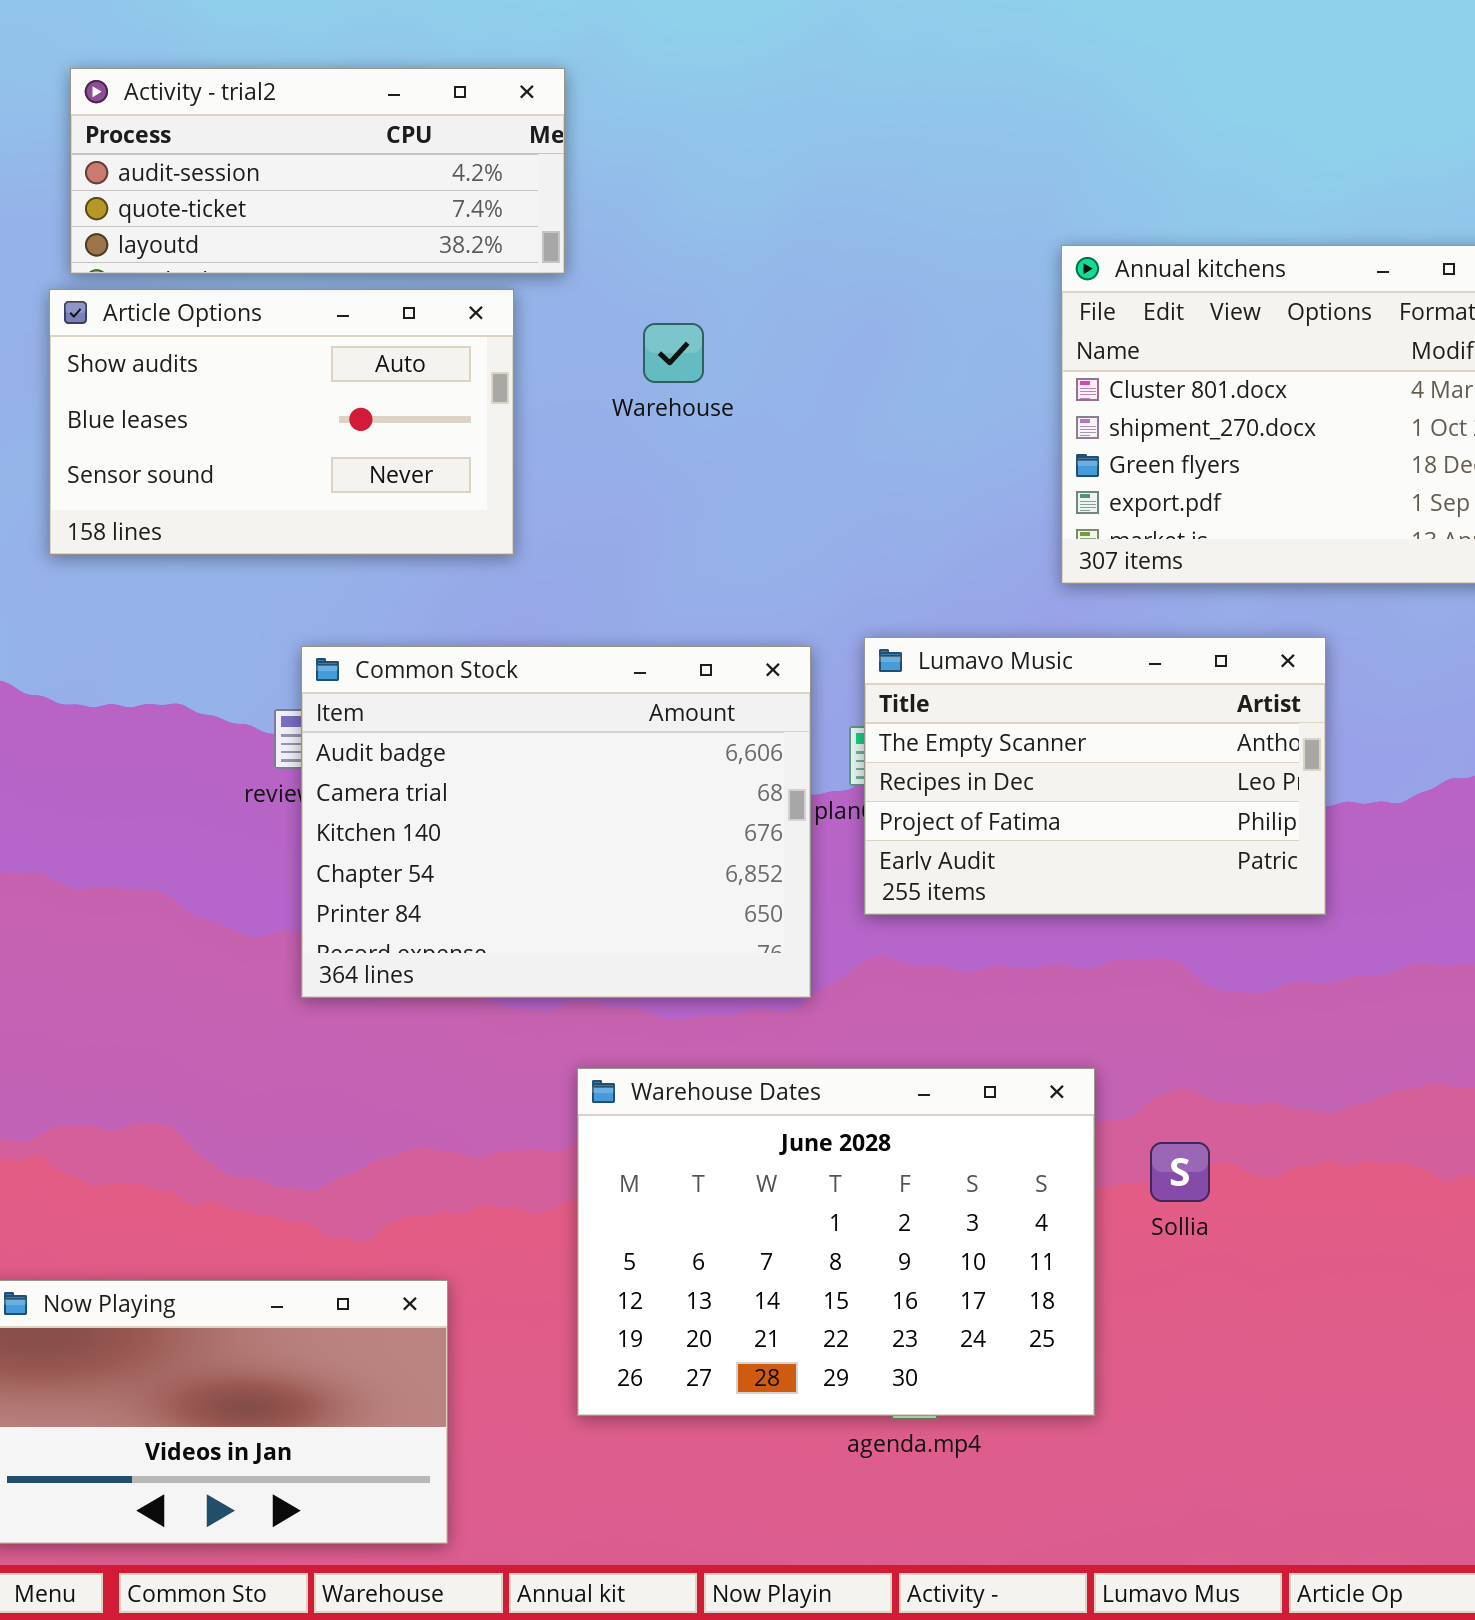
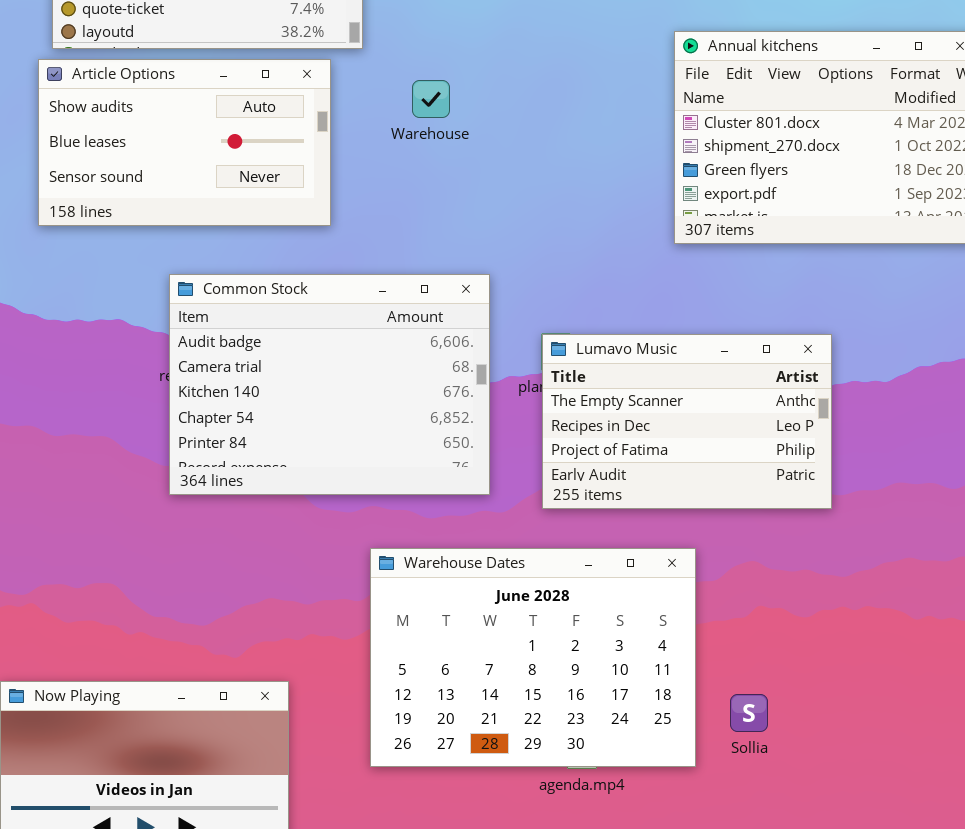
Lumavo Music: [864,637,1326,915] -> [542,334,832,509], moved
Common Stock: [301,646,811,998] -> [169,274,490,495], moved
Sollia: [1150,1142,1210,1202] -> [730,694,768,732], moved

